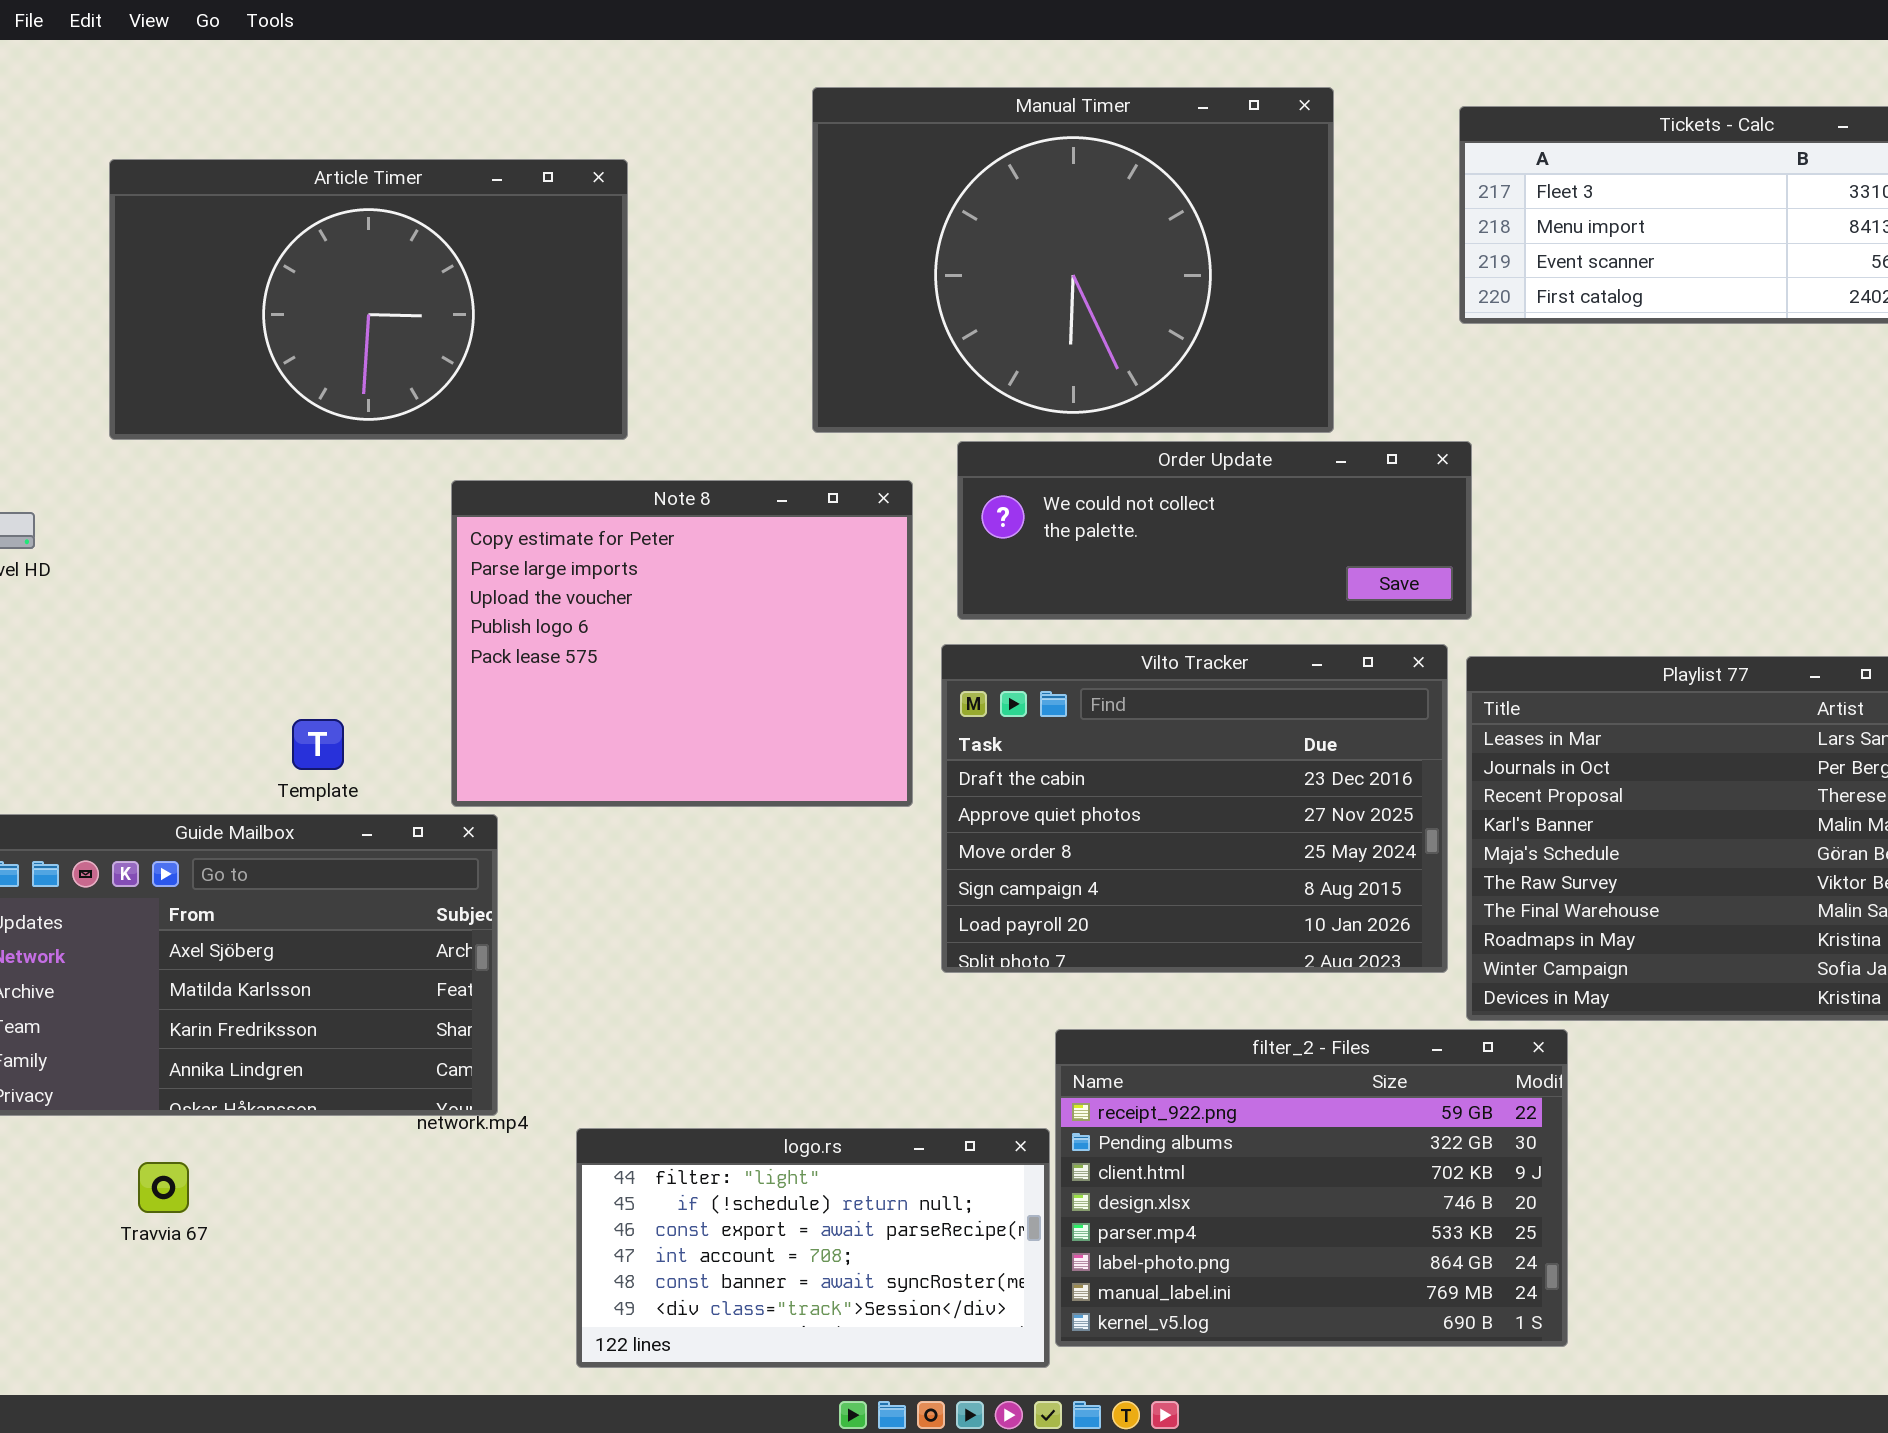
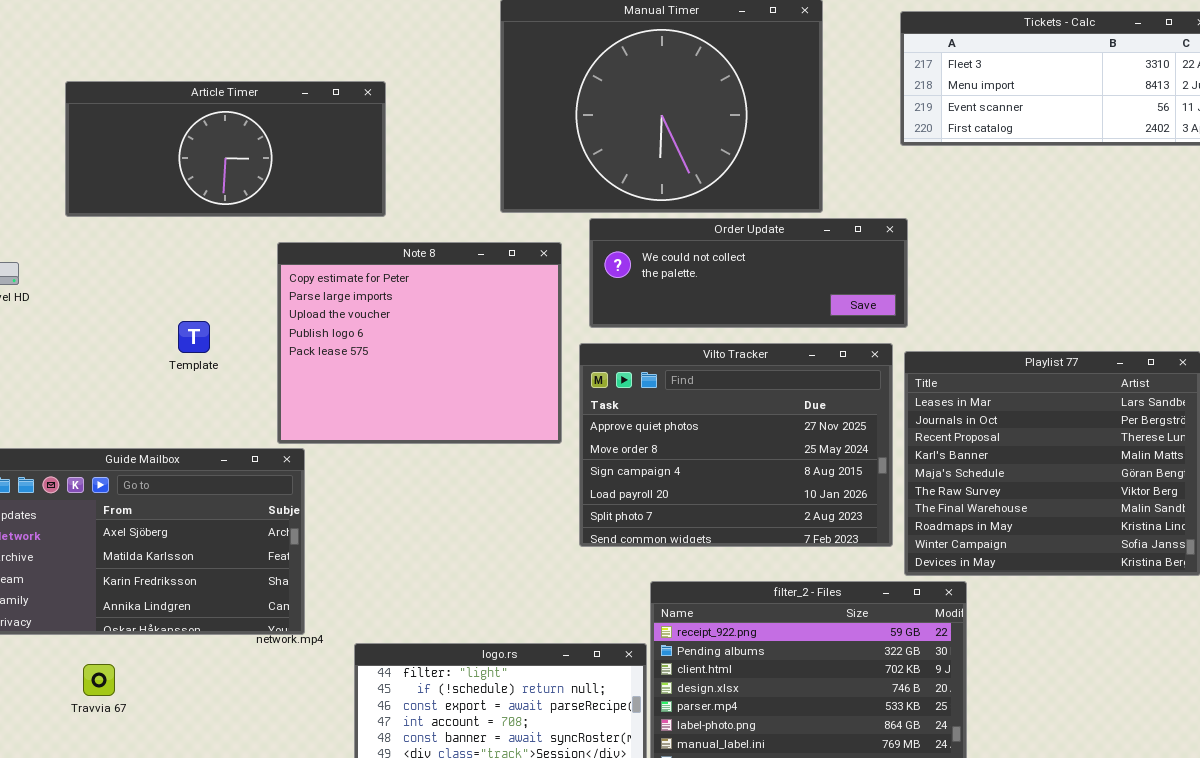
Article Timer: [109,159,628,440] -> [65,81,386,217], resized
Vilto Tracker: [941,644,1448,973] -> [579,343,893,547], scrolled down 1 row
Template: [292,719,344,770] -> [178,321,210,353], moved

